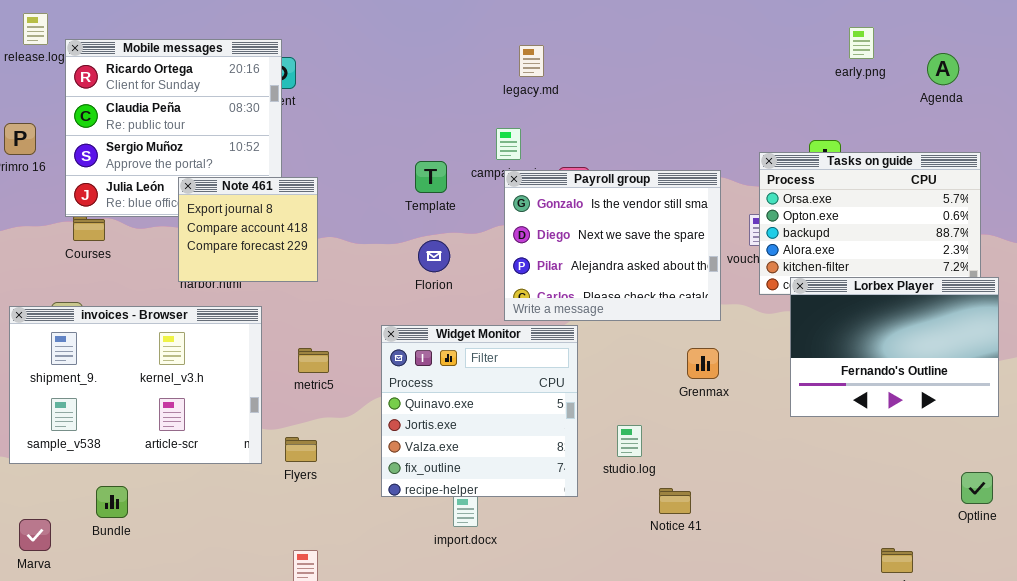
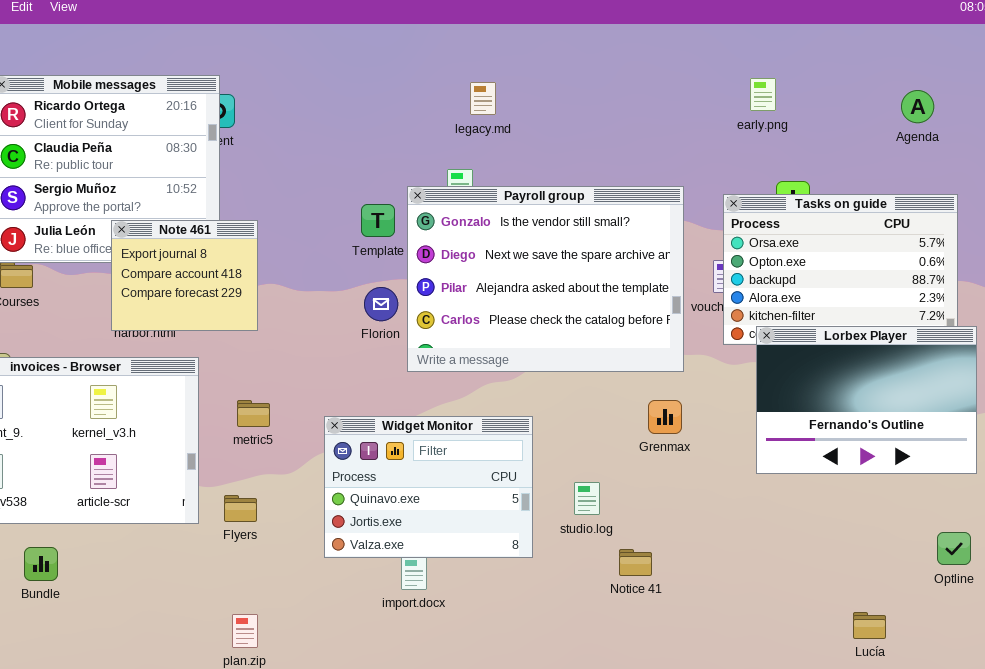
early.png: [849,27,874,59] -> [750,78,776,111], moved
Payroll group: [504,170,721,321] -> [407,186,684,372], resized
Widget Monitor: [381,325,578,497] -> [324,416,533,558], resized

